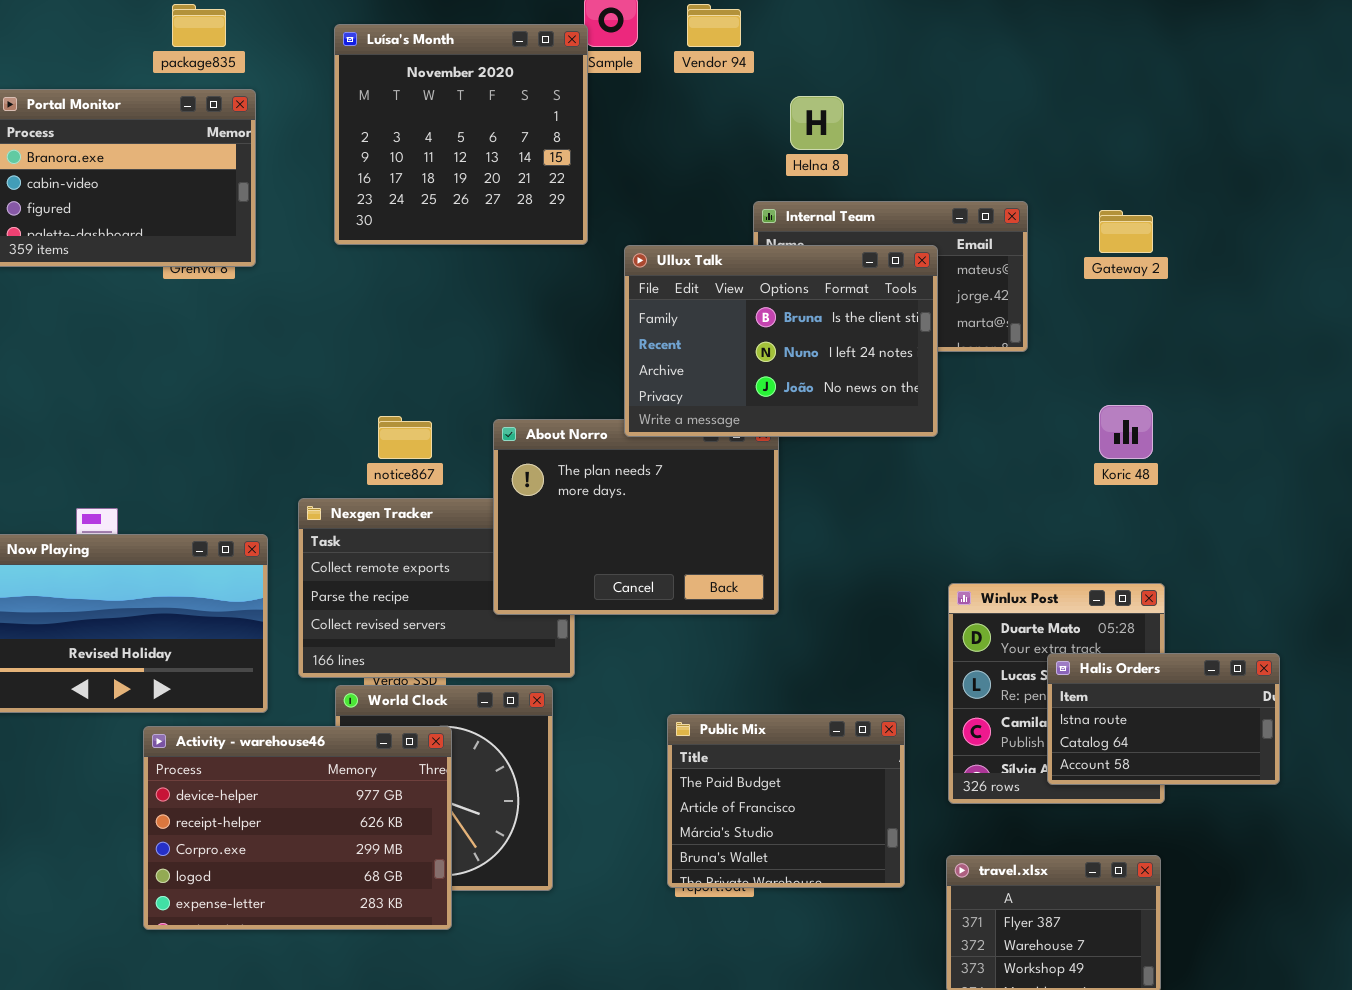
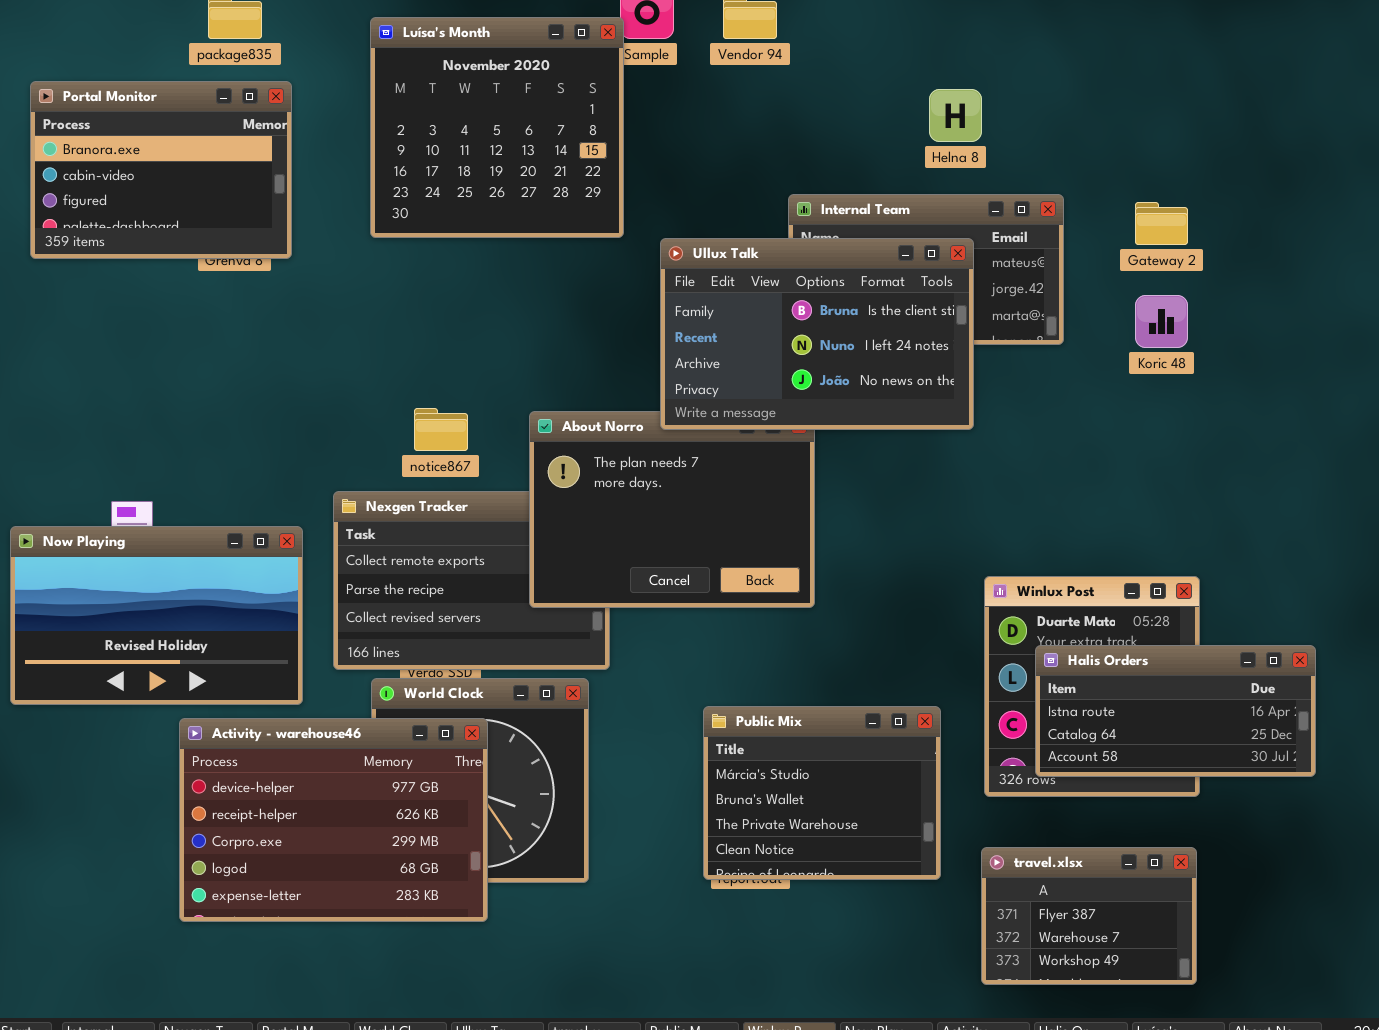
Helna 8: [790,96,844,150] -> [929,89,982,142], moved
Koric 48: [1099,405,1153,459] -> [1135,295,1188,348], moved
Halis Orders: [1047,653,1280,785] -> [1035,645,1316,777], resized
Public Mix: [667,714,905,888] -> [703,706,941,880], scrolled down 2 rows

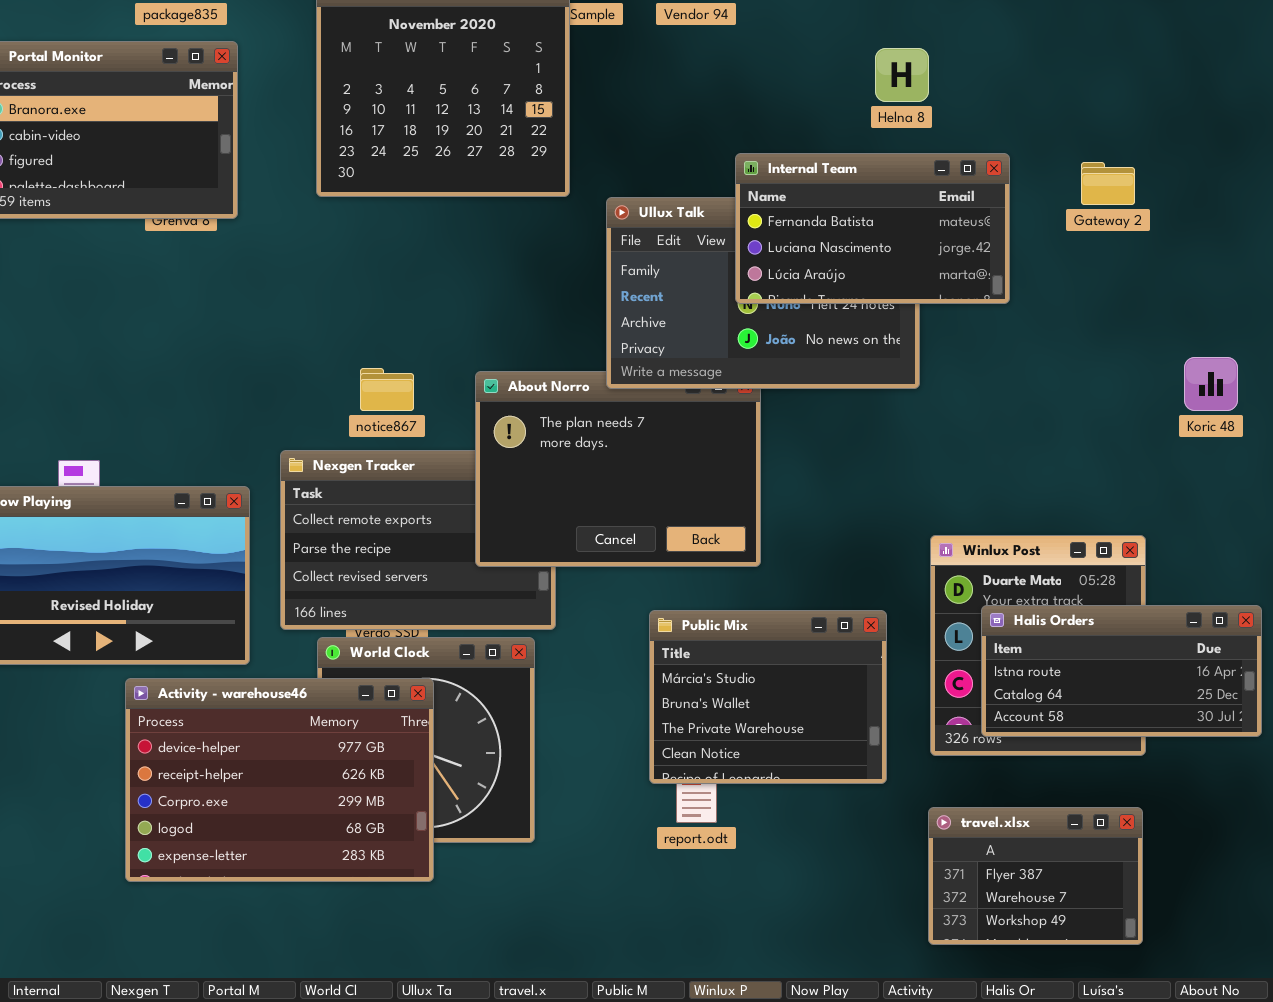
Internal Team: [788,194,1064,345] -> [735,153,1010,304], raised
Koric 48: [1135,295,1188,348] -> [1184,357,1238,411], moved
Public Mix: [703,706,941,880] -> [649,610,887,784], moved

